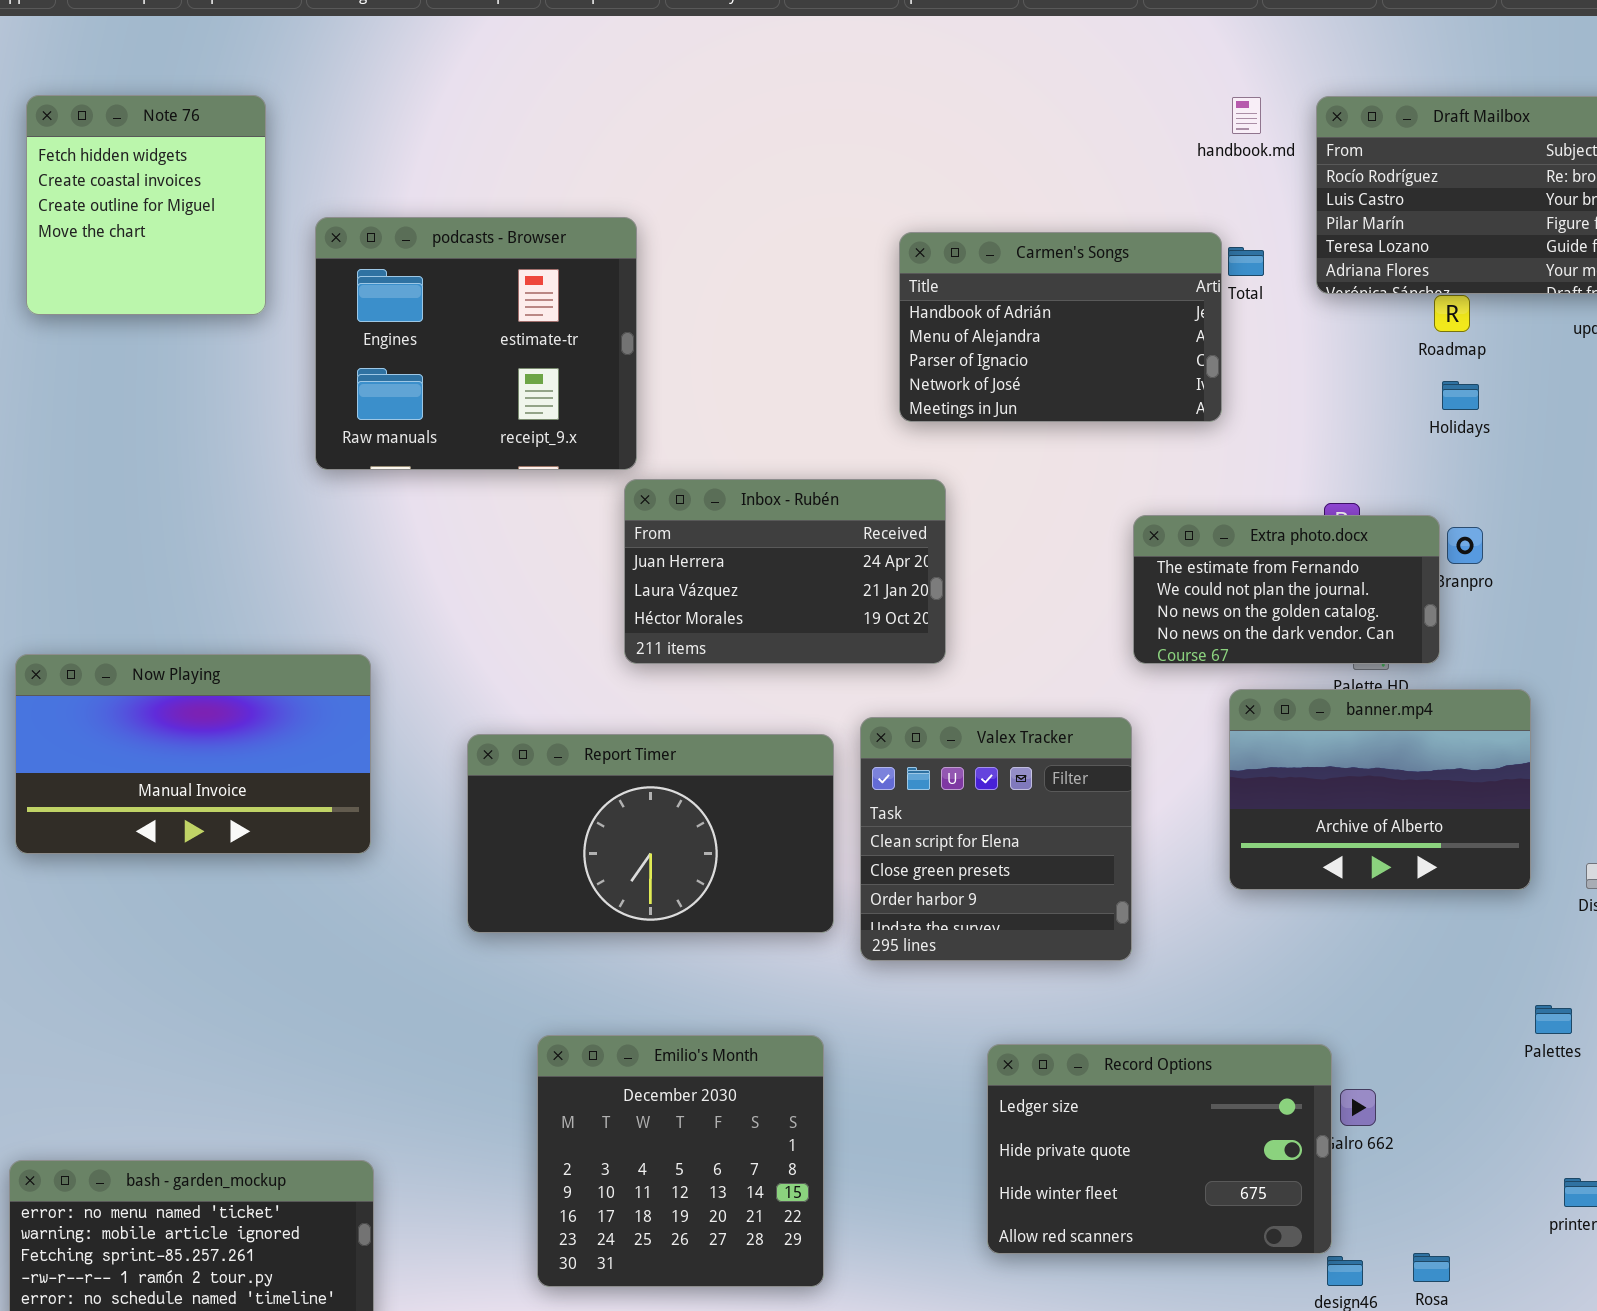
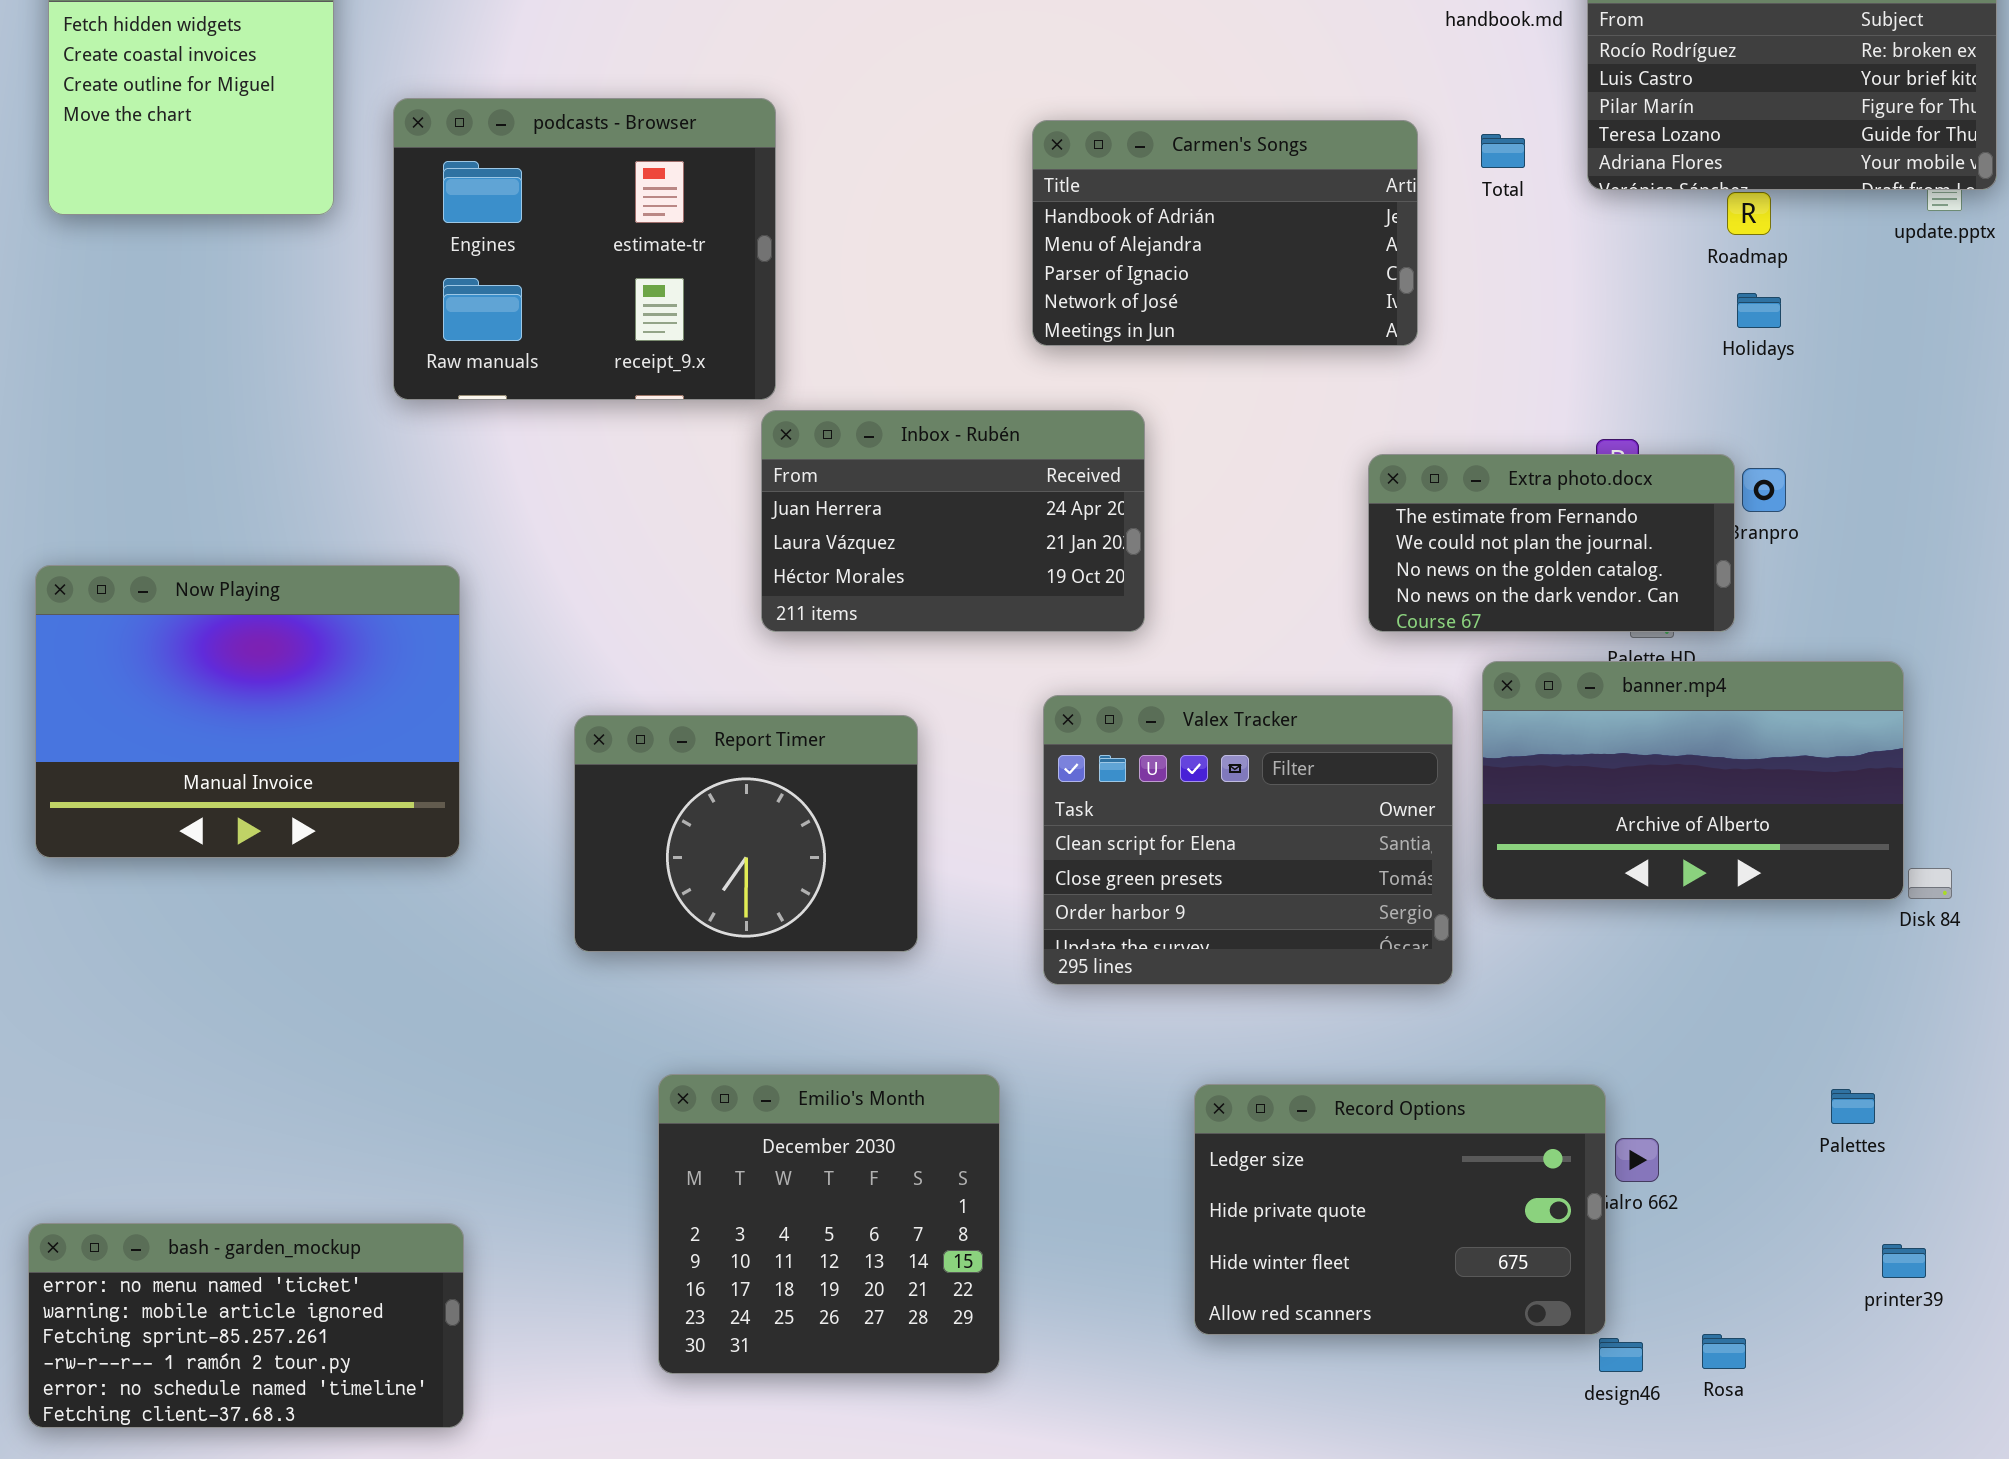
Carmen's Songs: [899,232,1222,422] -> [1032,120,1418,346], moved
Now Playing: [15,654,371,854] -> [35,565,460,858], resized
banner.mp4: [1229,689,1531,890] -> [1482,661,1904,900], resized
Valex Tracker: [860,717,1132,961] -> [1043,695,1453,985], resized
Report Timer: [467,734,834,933] -> [574,715,918,952], resized
Palettes: [1535,1005,1572,1034] -> [1831,1089,1875,1124], moved

